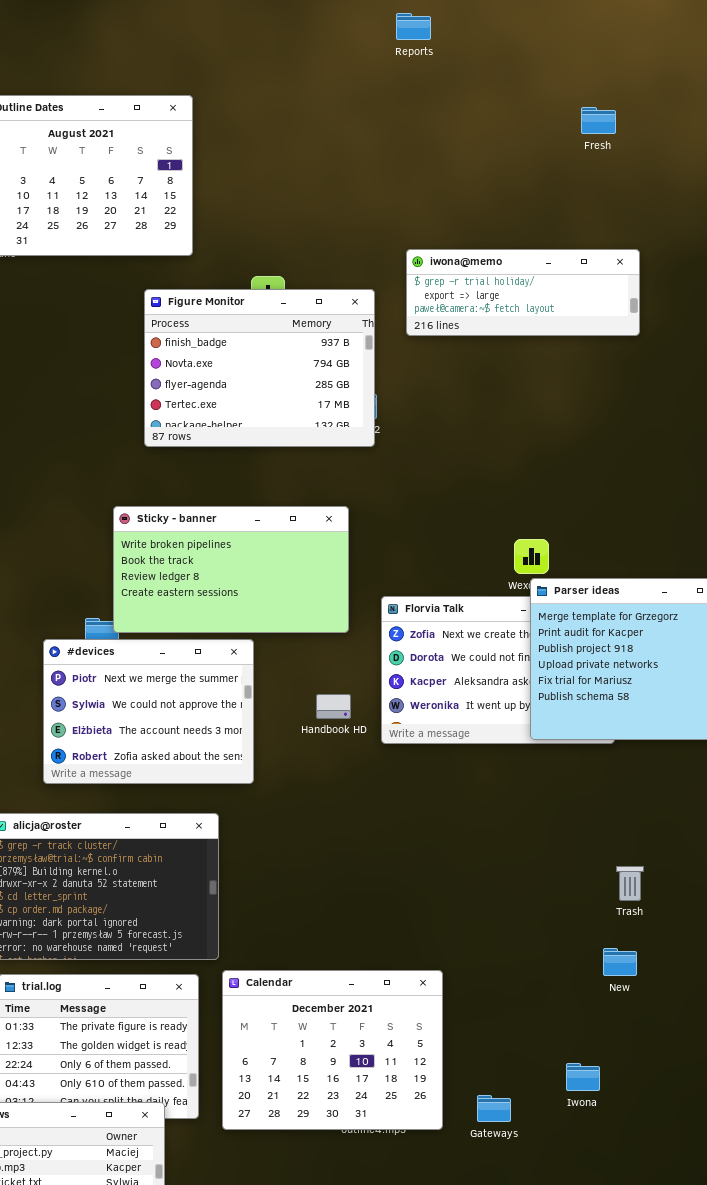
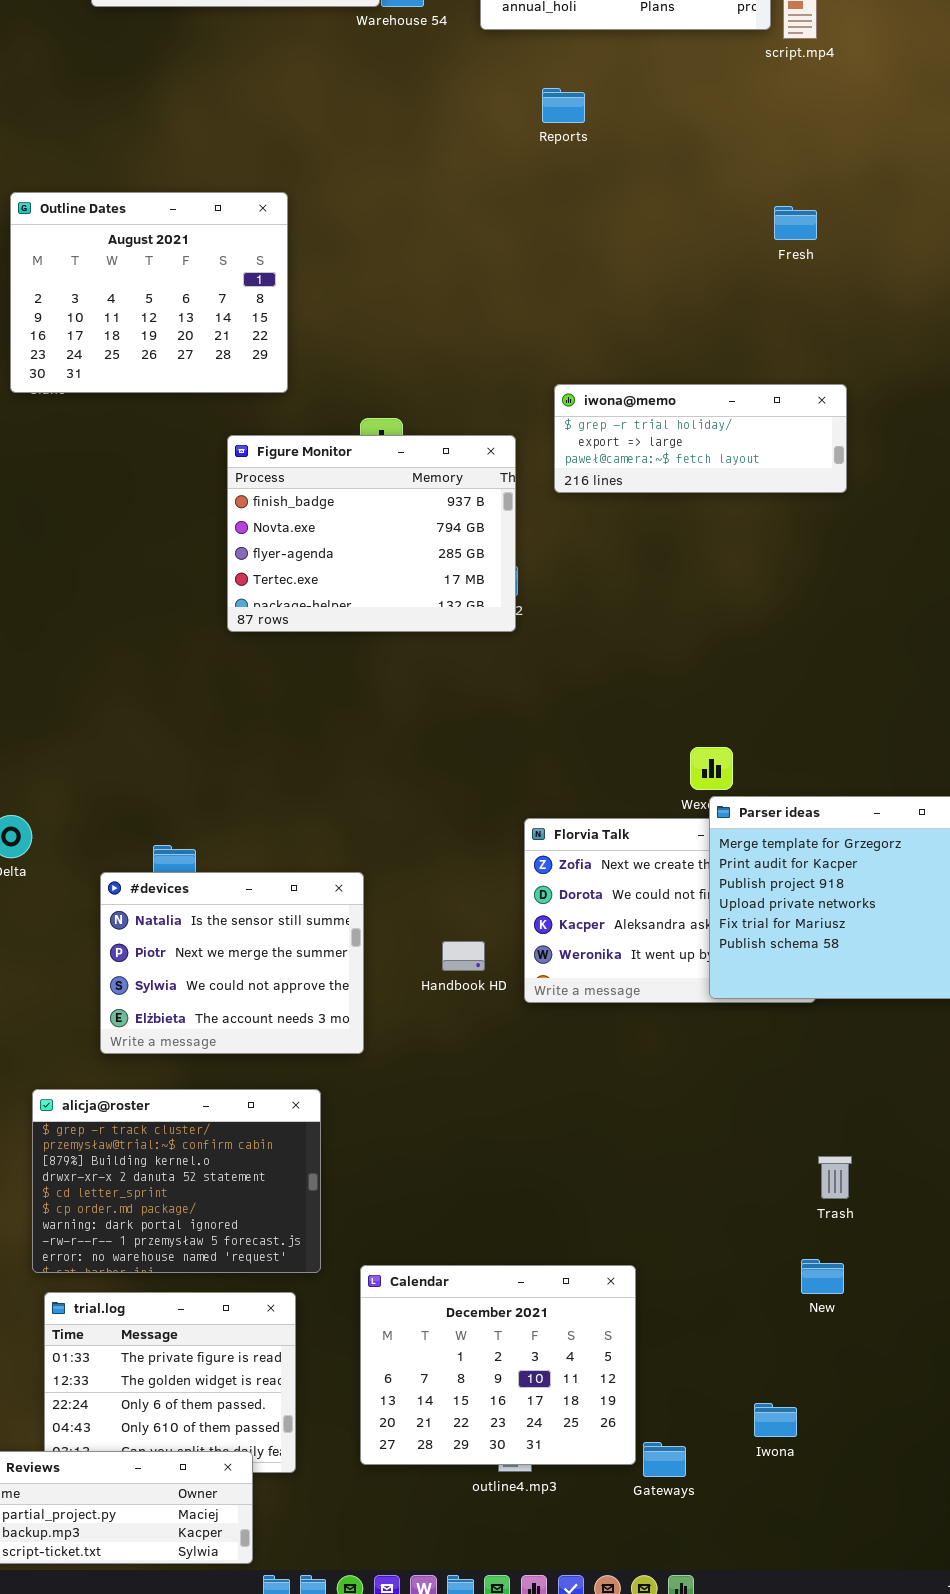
Sticky - banner: [113,506,349,633] -> none, closed
#devices: [43,639,254,784] -> [100,872,364,1054], scrolled up 1 row
Calendar: [222,970,443,1130] -> [360,1265,636,1465], moved

